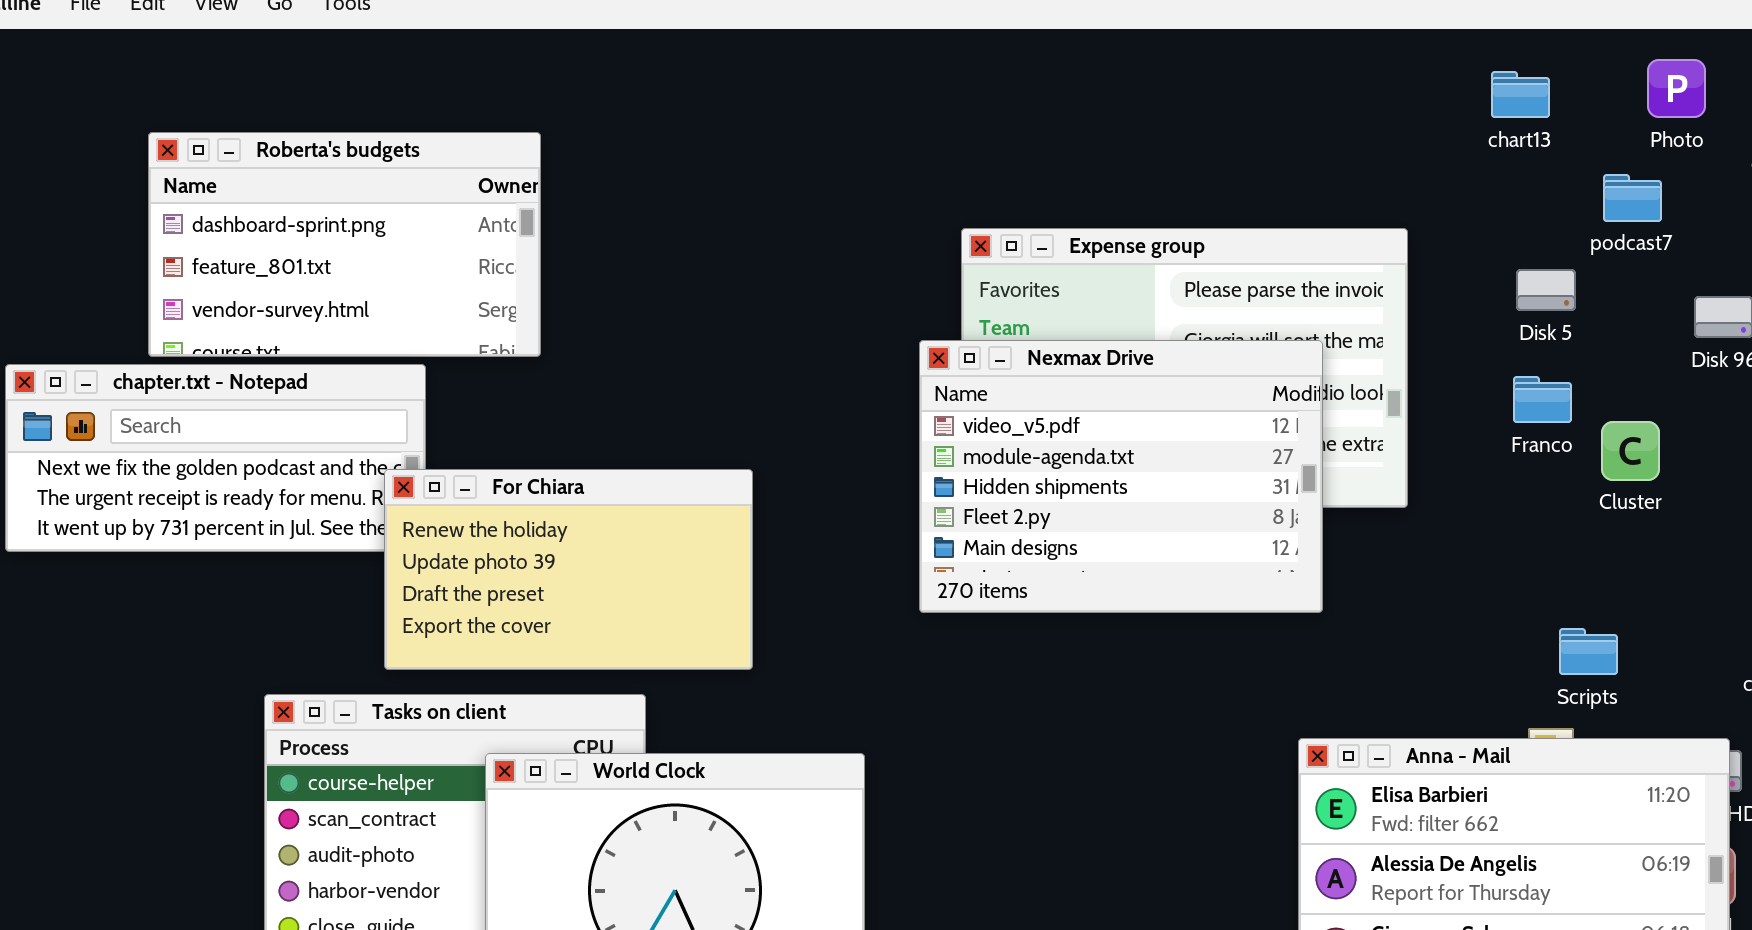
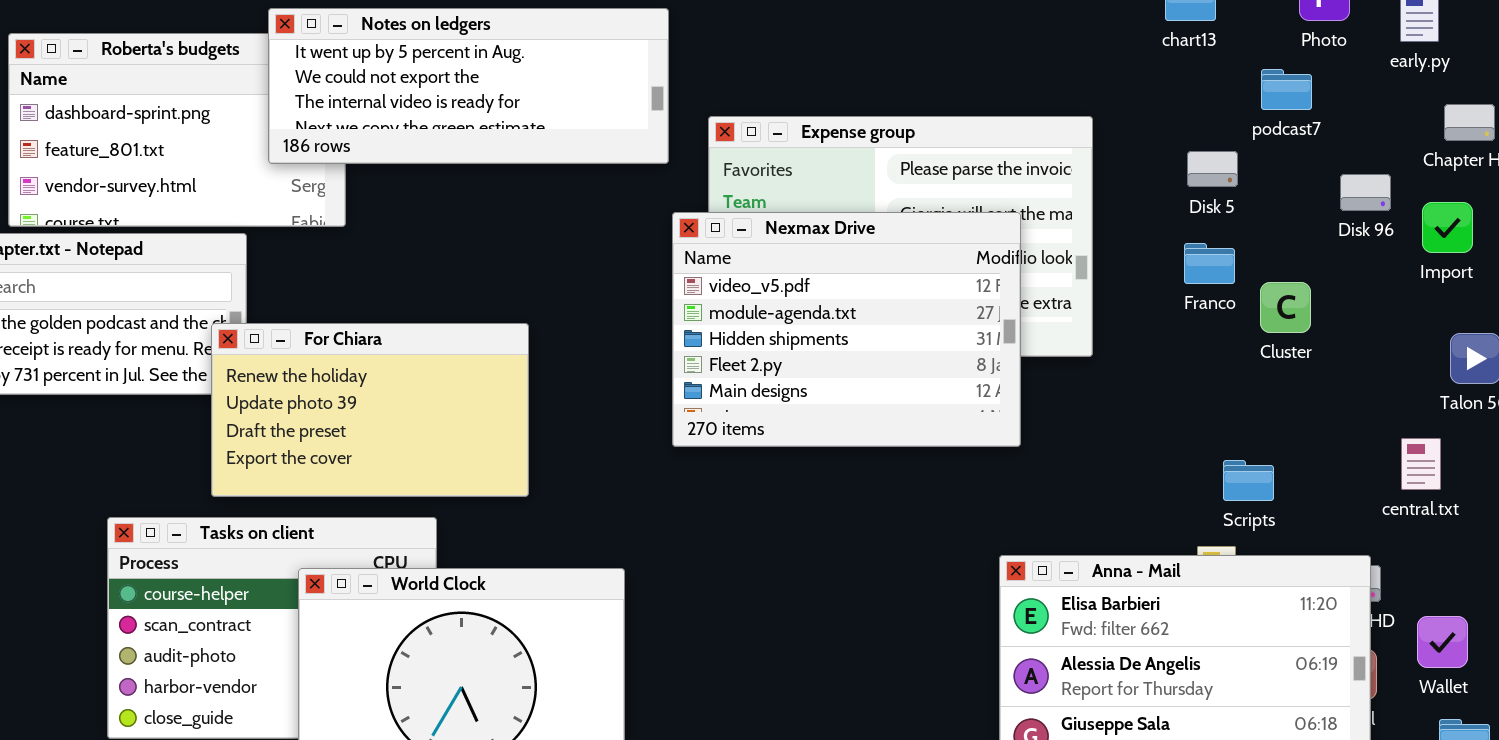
Notes on ledgers: none -> [268,8,669,164], opened

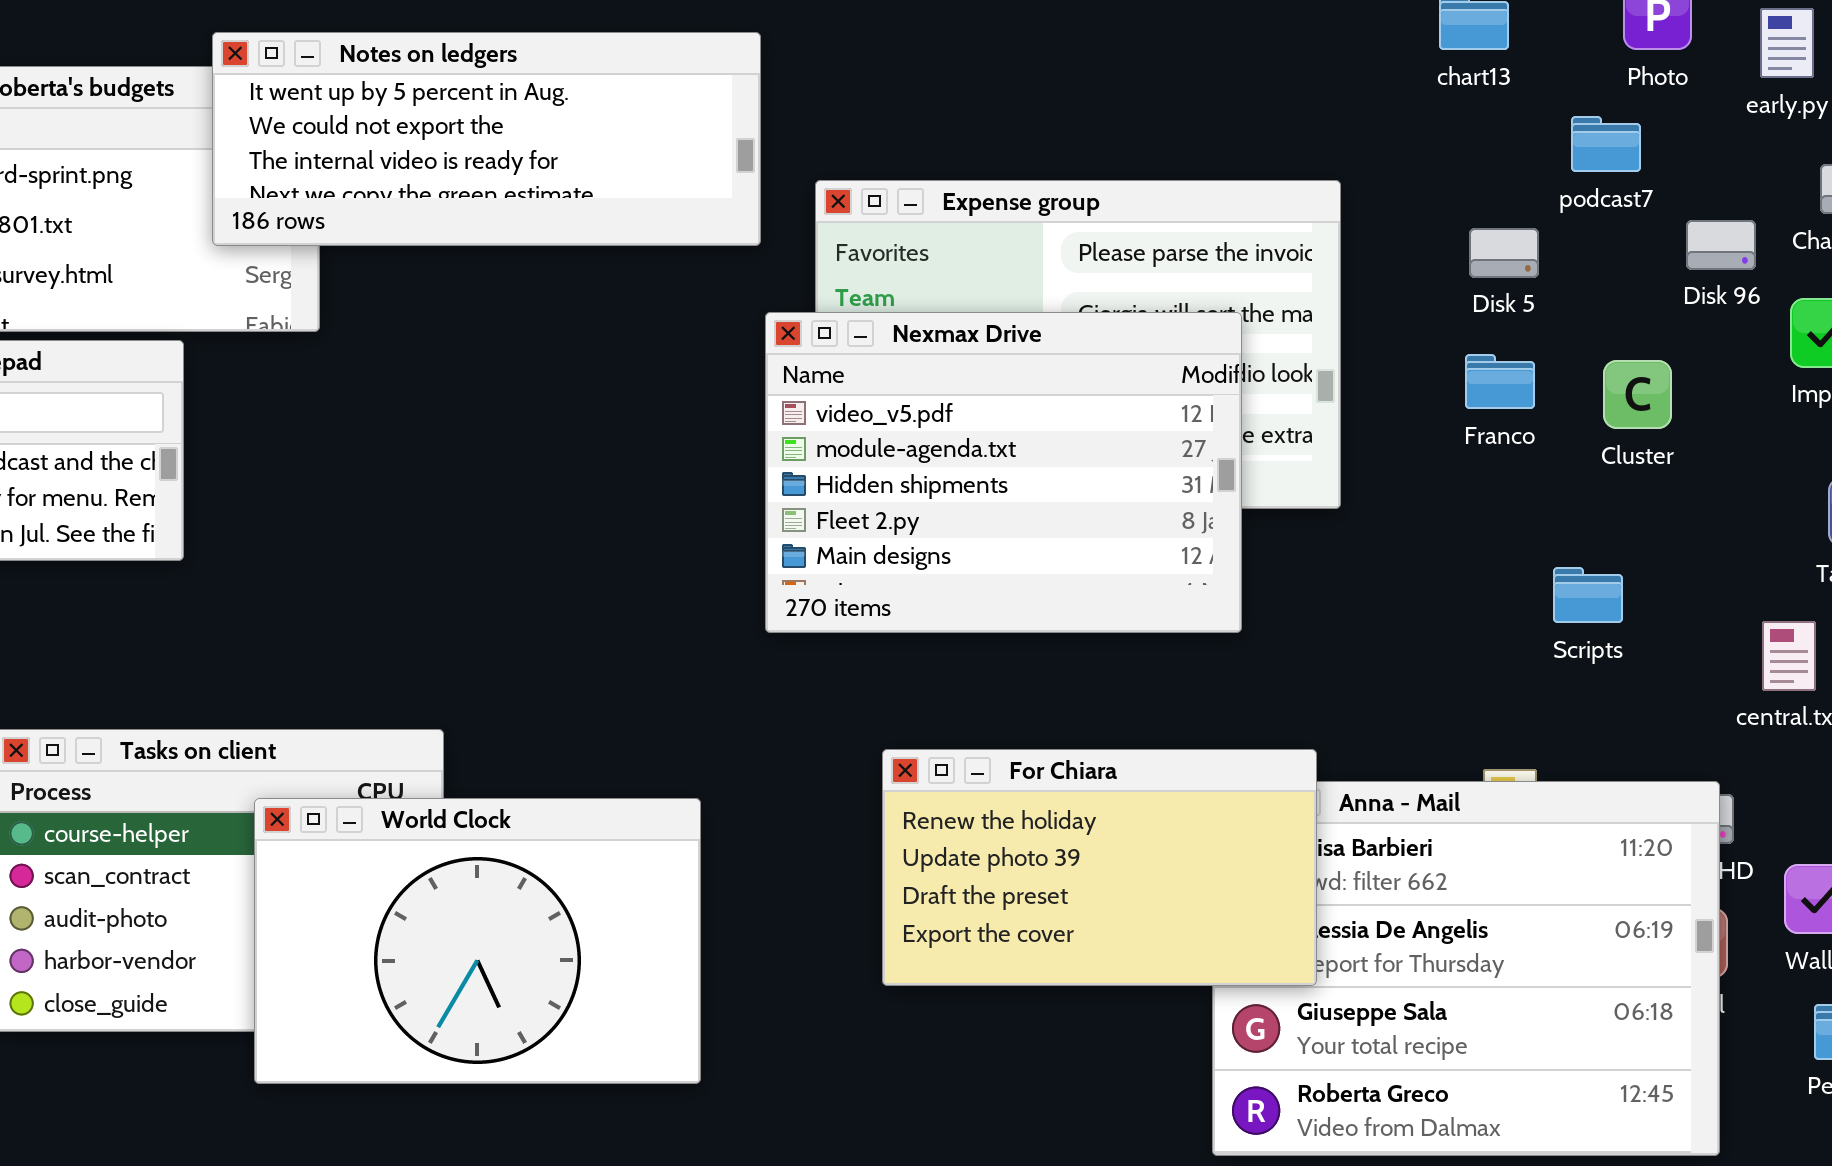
Disk 96: [1340,174,1391,211] -> [1686,220,1756,270], moved
Cluster: [1260,282,1311,333] -> [1603,360,1672,429], moved
For Chiara: [211,323,529,497] -> [882,749,1317,986], moved
Scripts: [1223,460,1274,501] -> [1553,567,1623,623], moved

